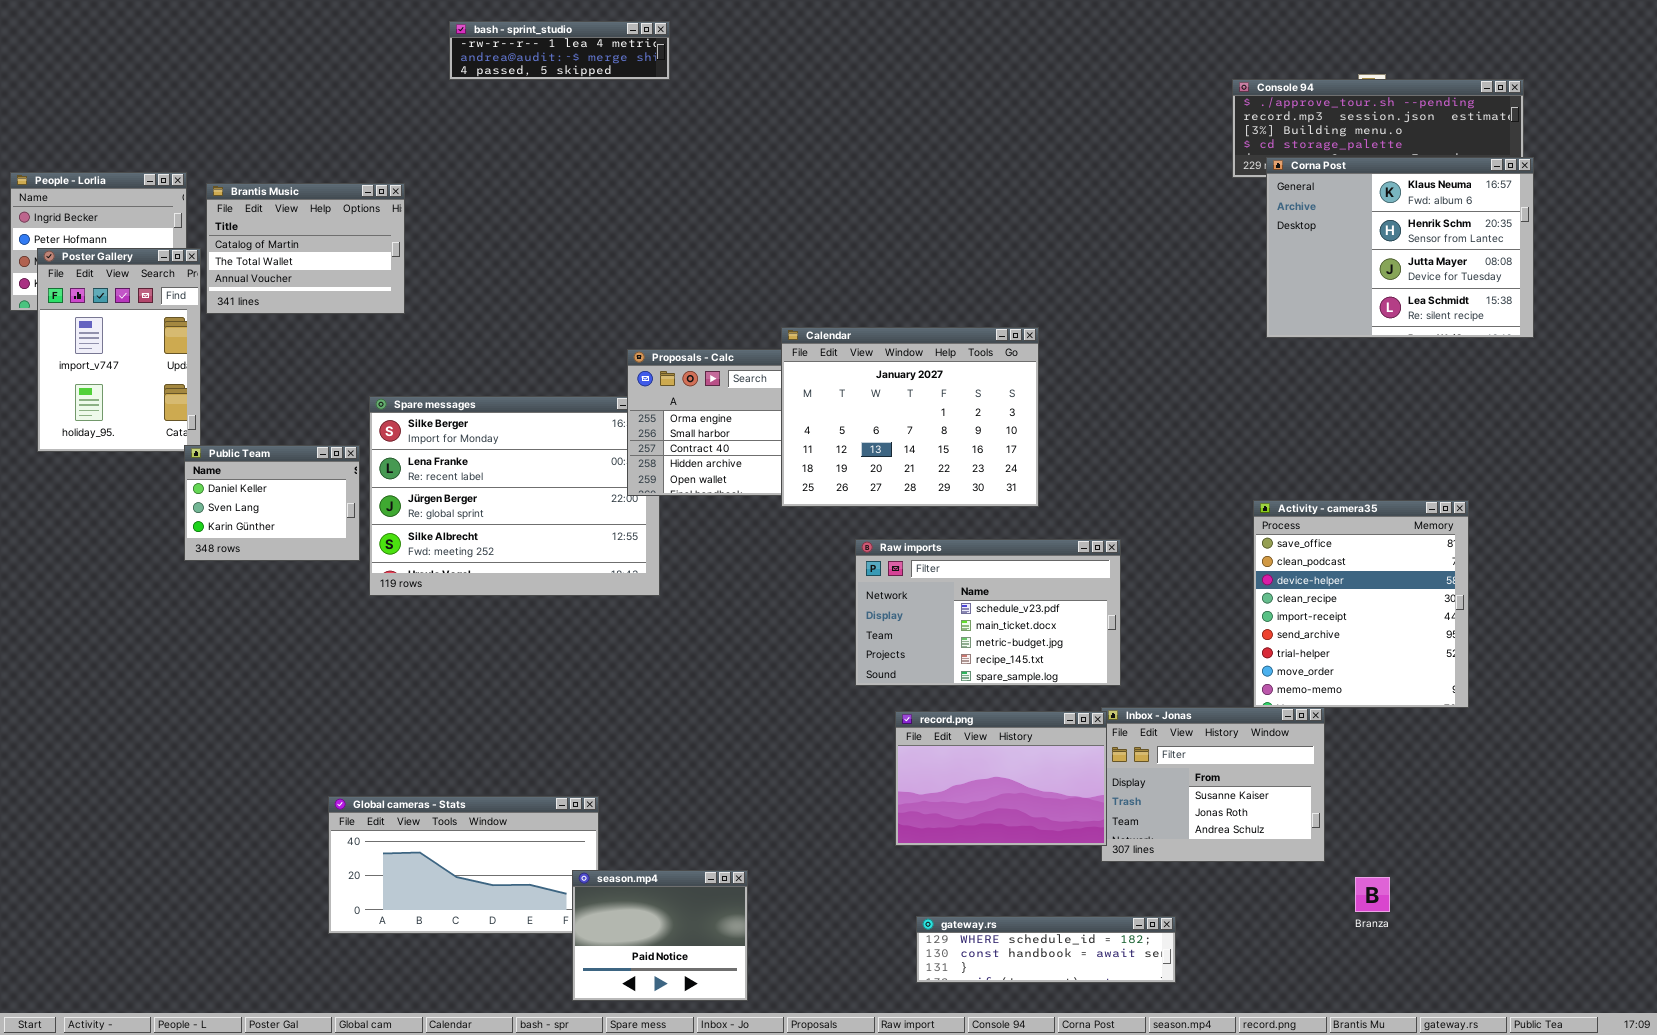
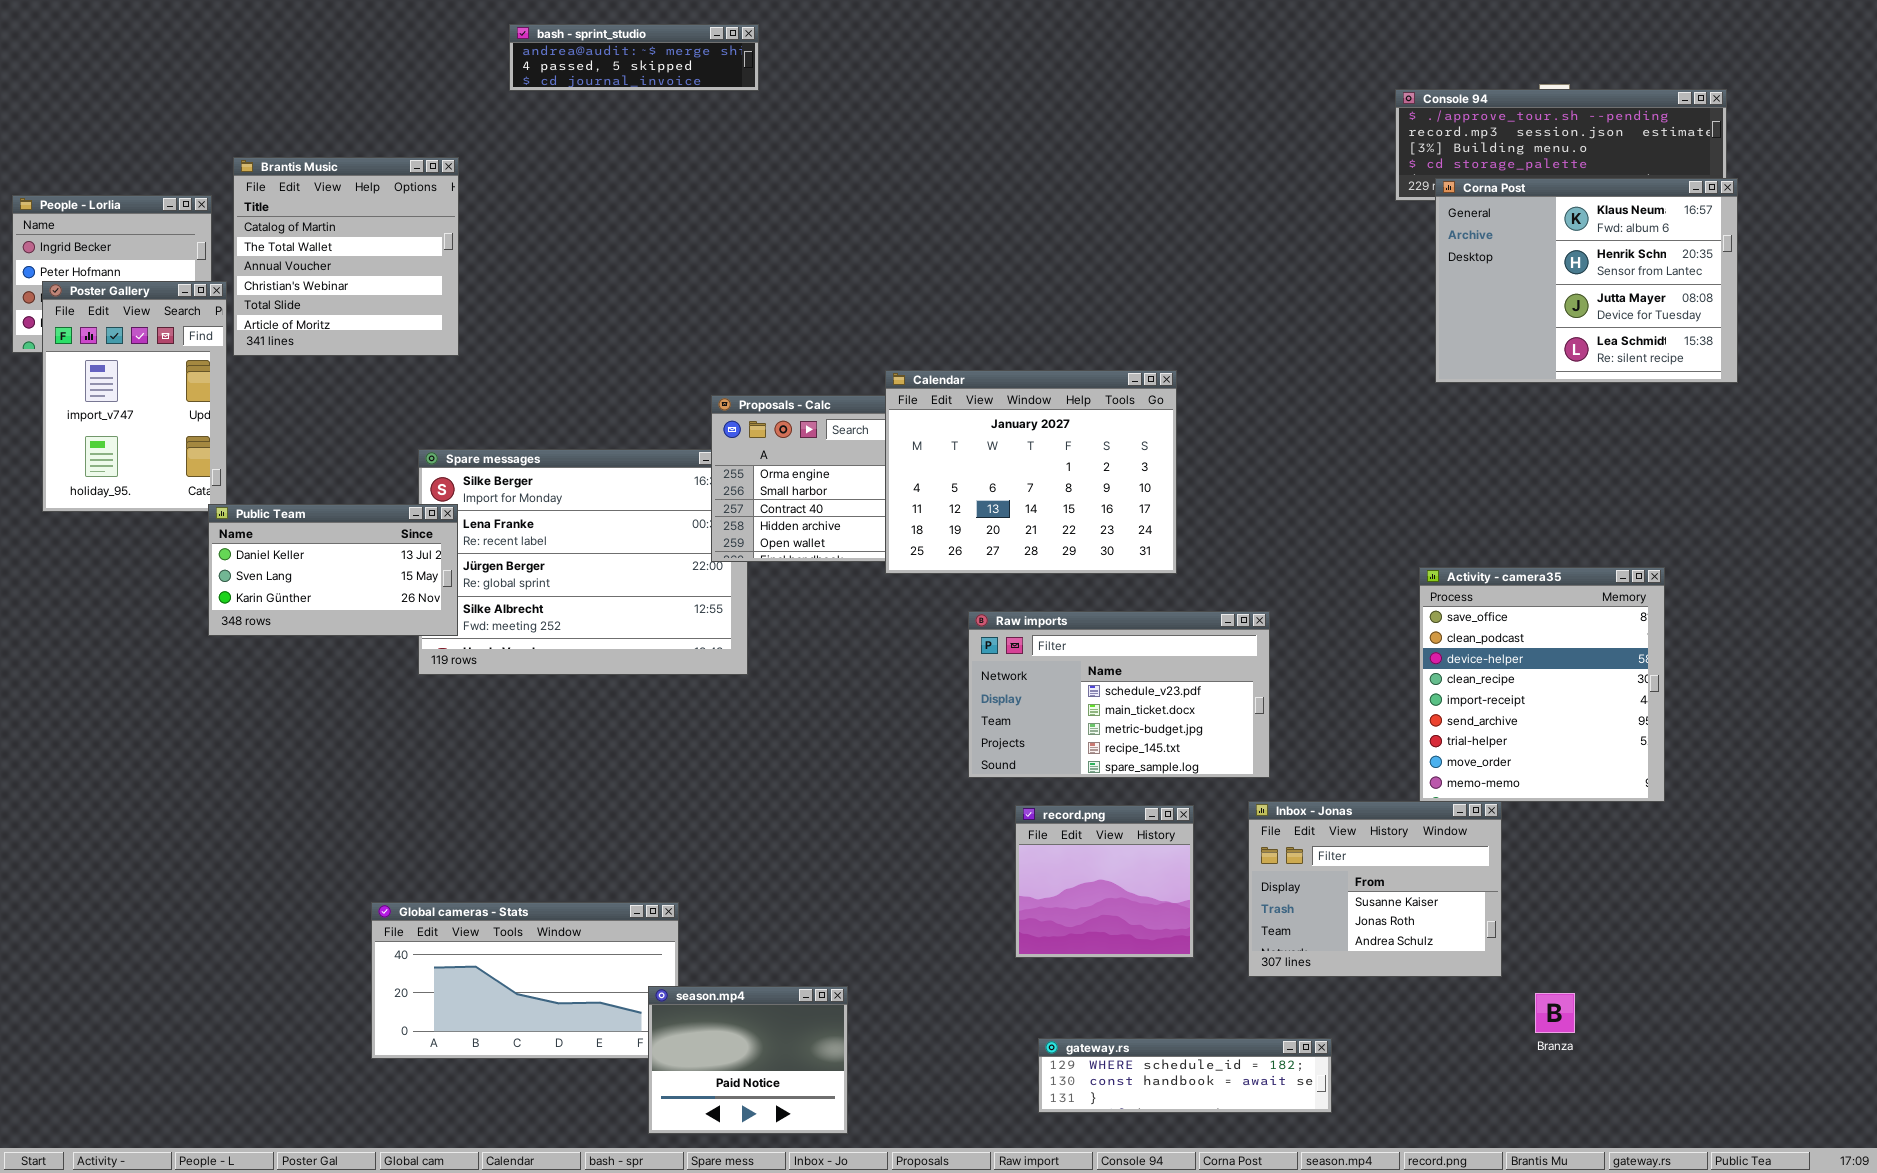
bash - sprint_studio: [449,21,670,80] -> [509,24,759,91], scrolled down 1 row
Brantis Music: [206,183,405,314] -> [233,157,459,356], resized
Public Team: [184,445,360,561] -> [208,504,458,636], resized
record.png: [895,711,1107,846] -> [1015,805,1194,958], resized

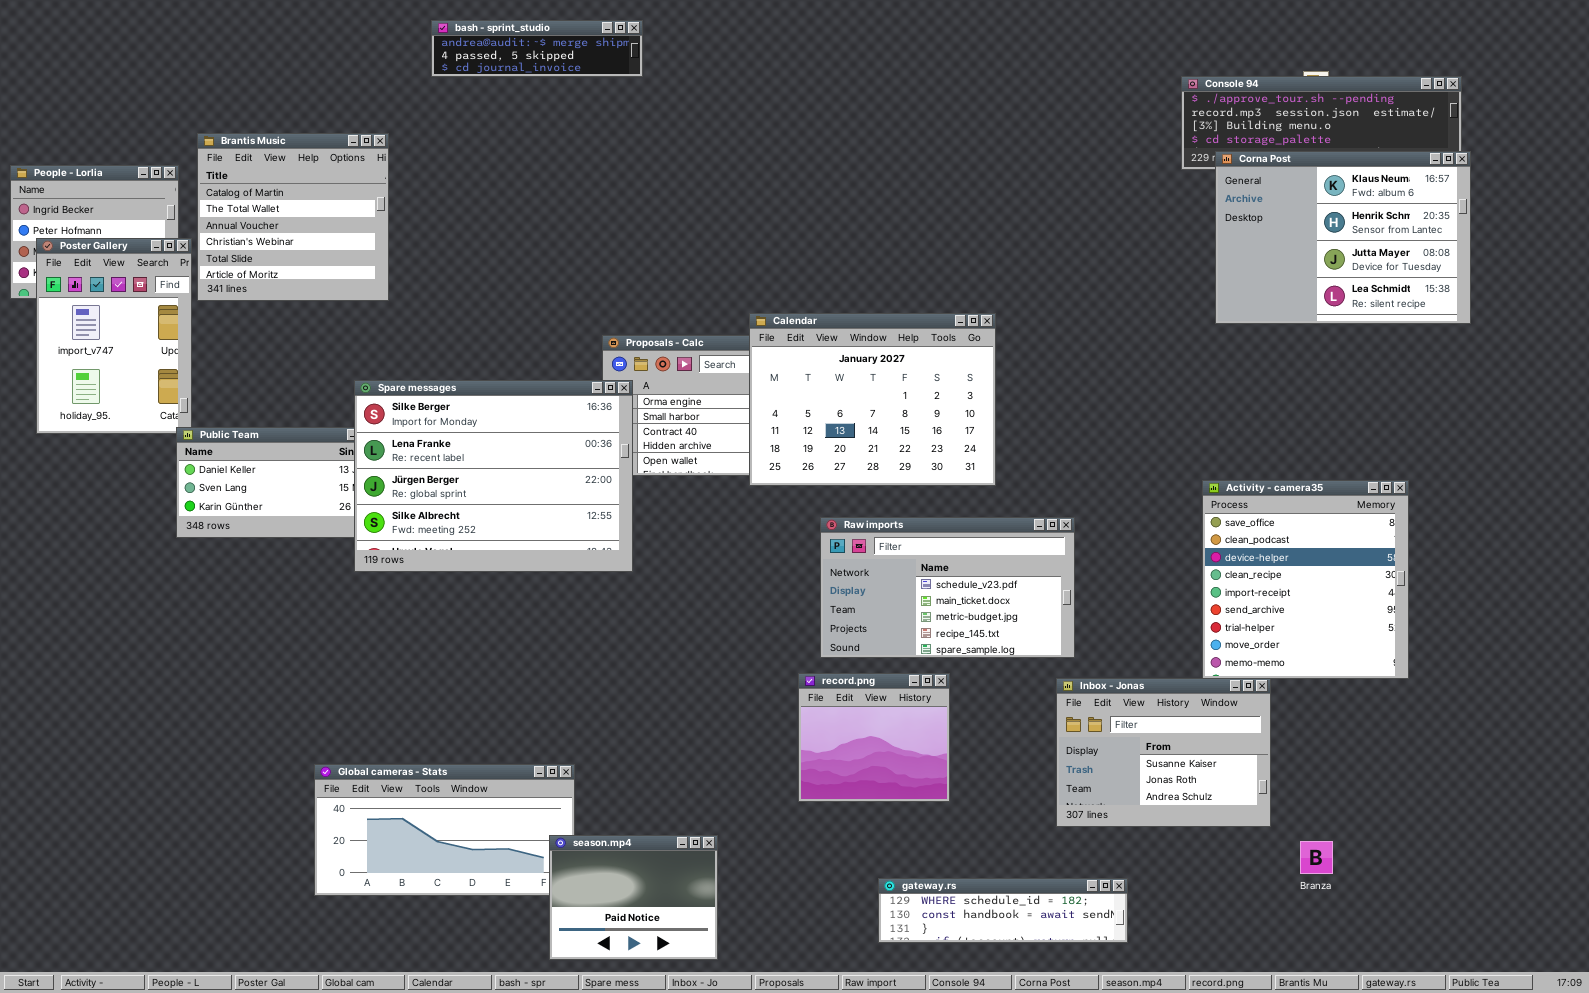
Spare messages: [418,449,748,675] -> [354,380,633,572], raised
record.png: [1015,805,1194,958] -> [798,673,950,802], moved

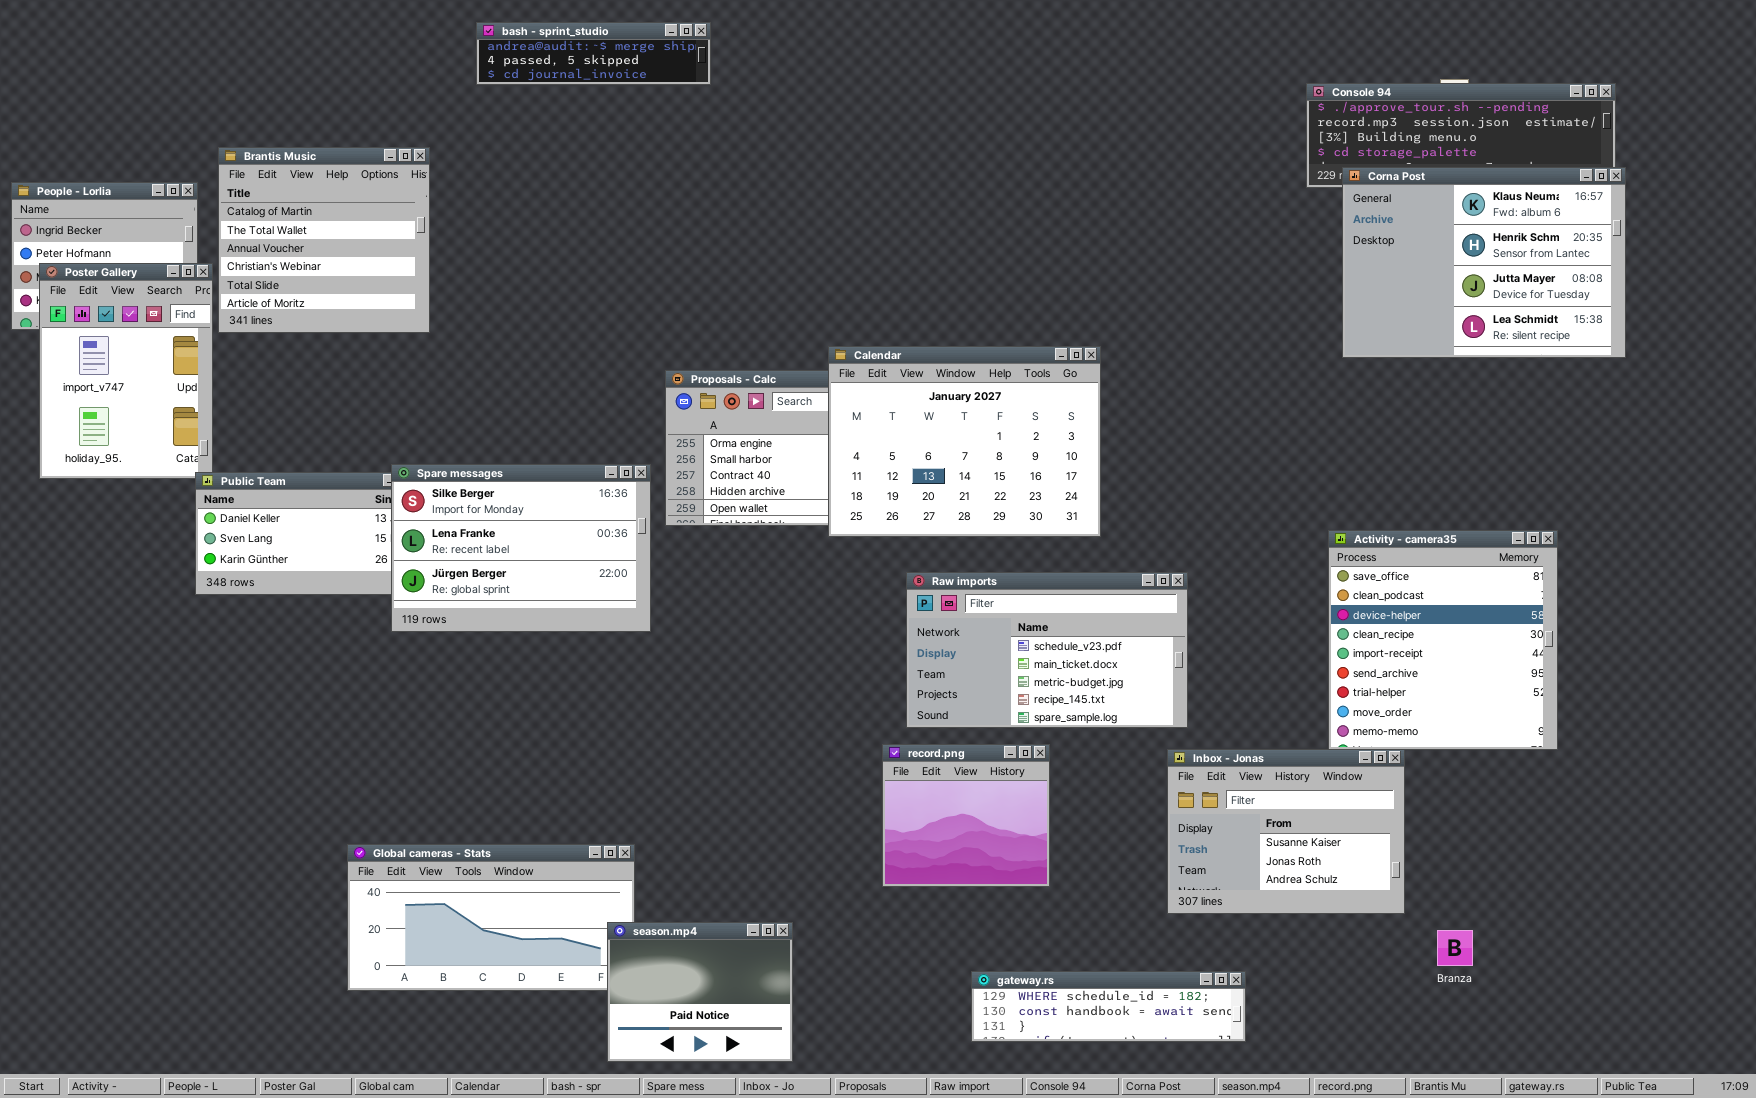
Spare messages: [354,380,633,572] -> [391,464,651,632], resized

